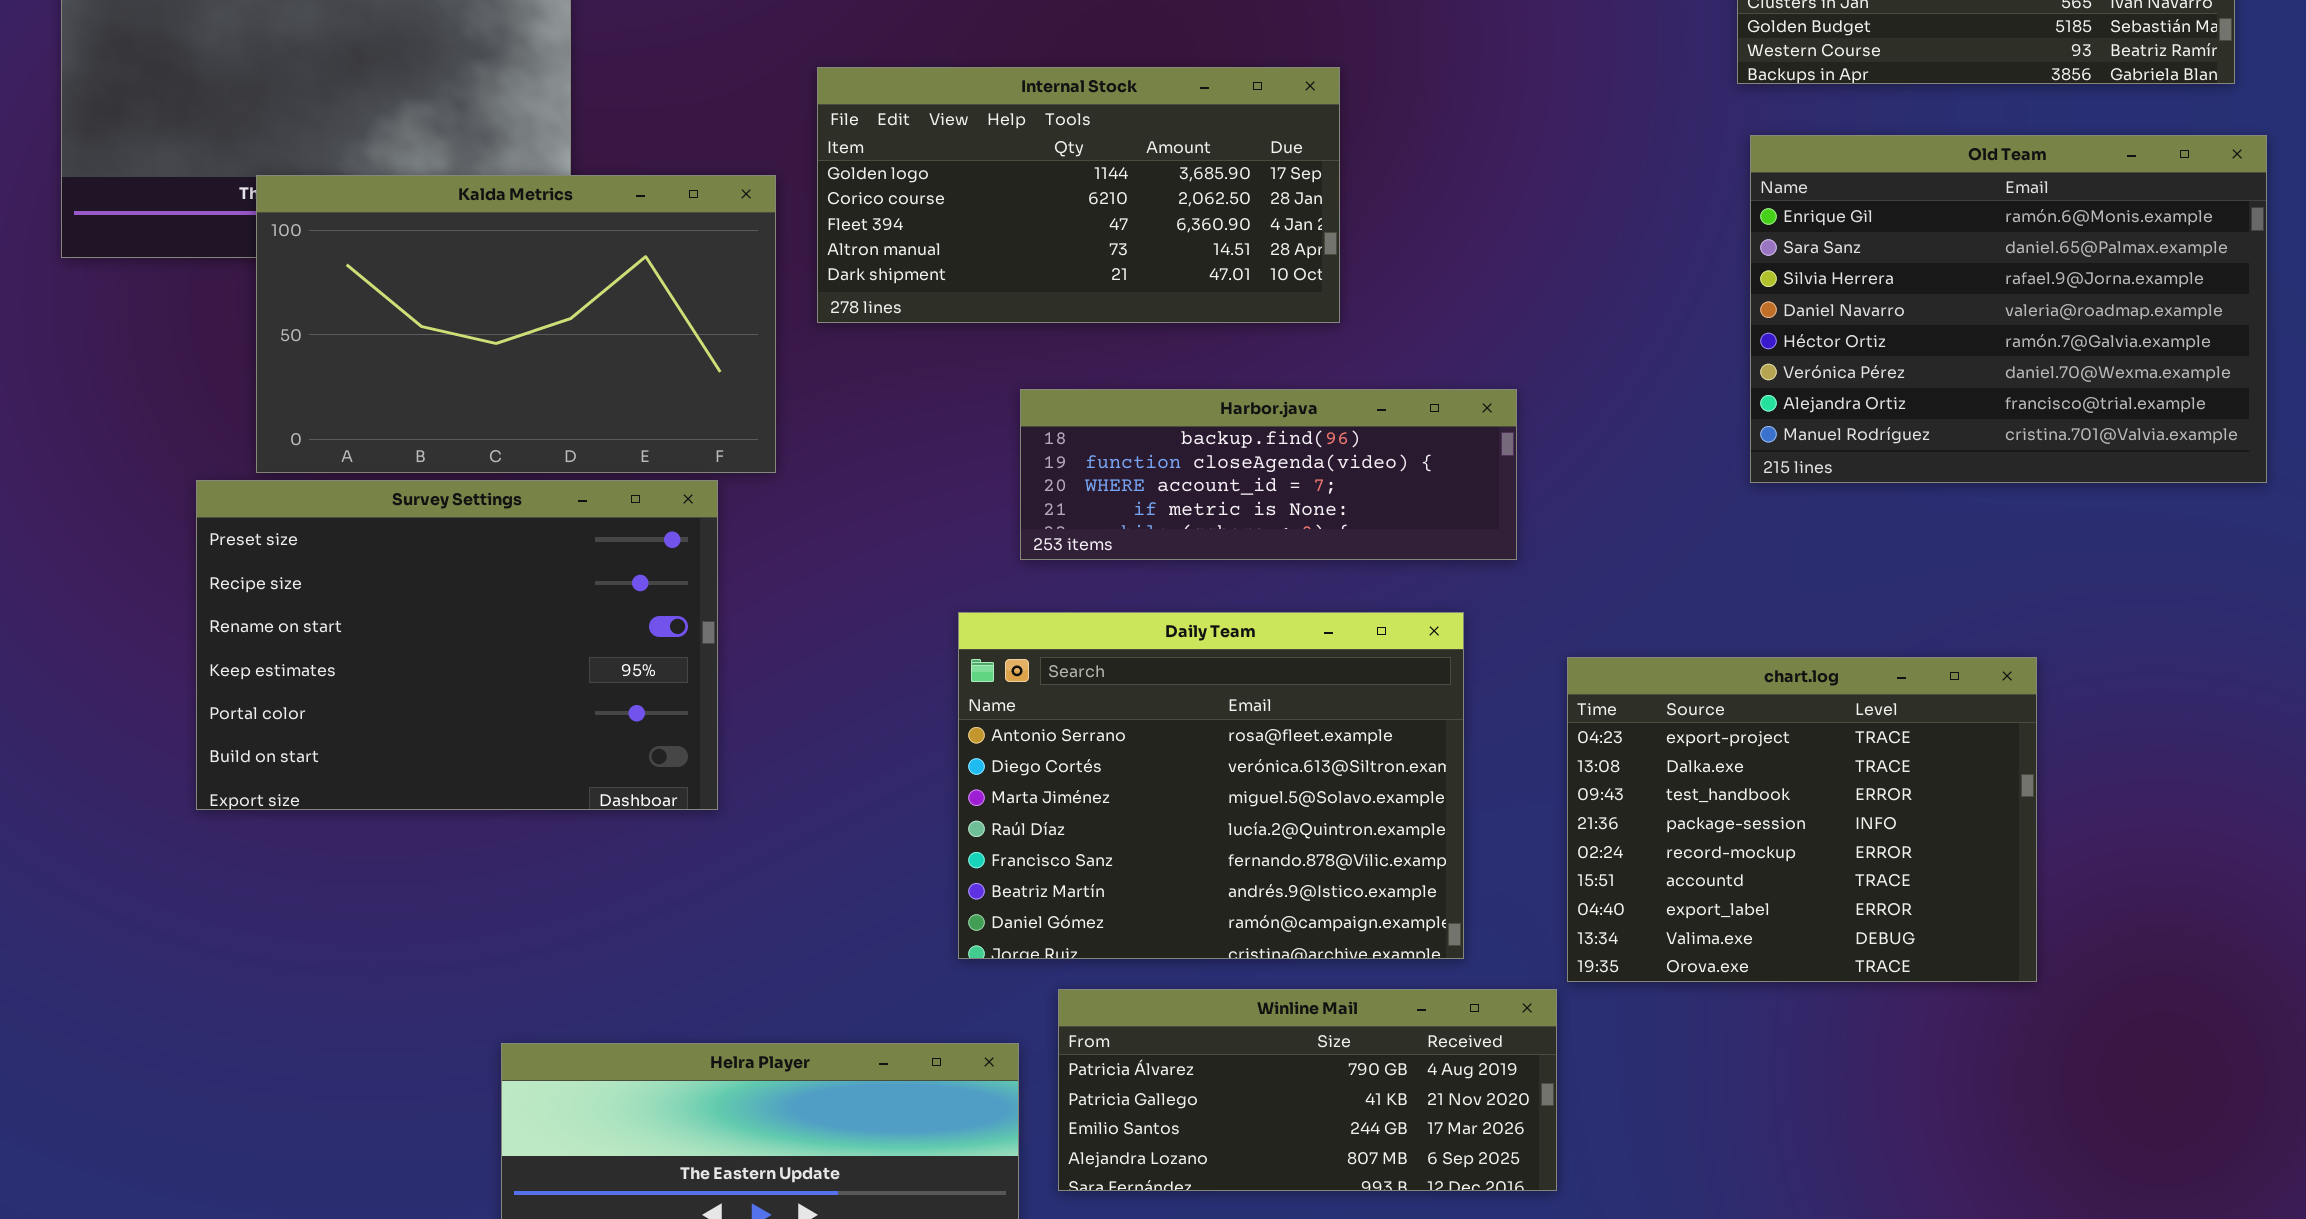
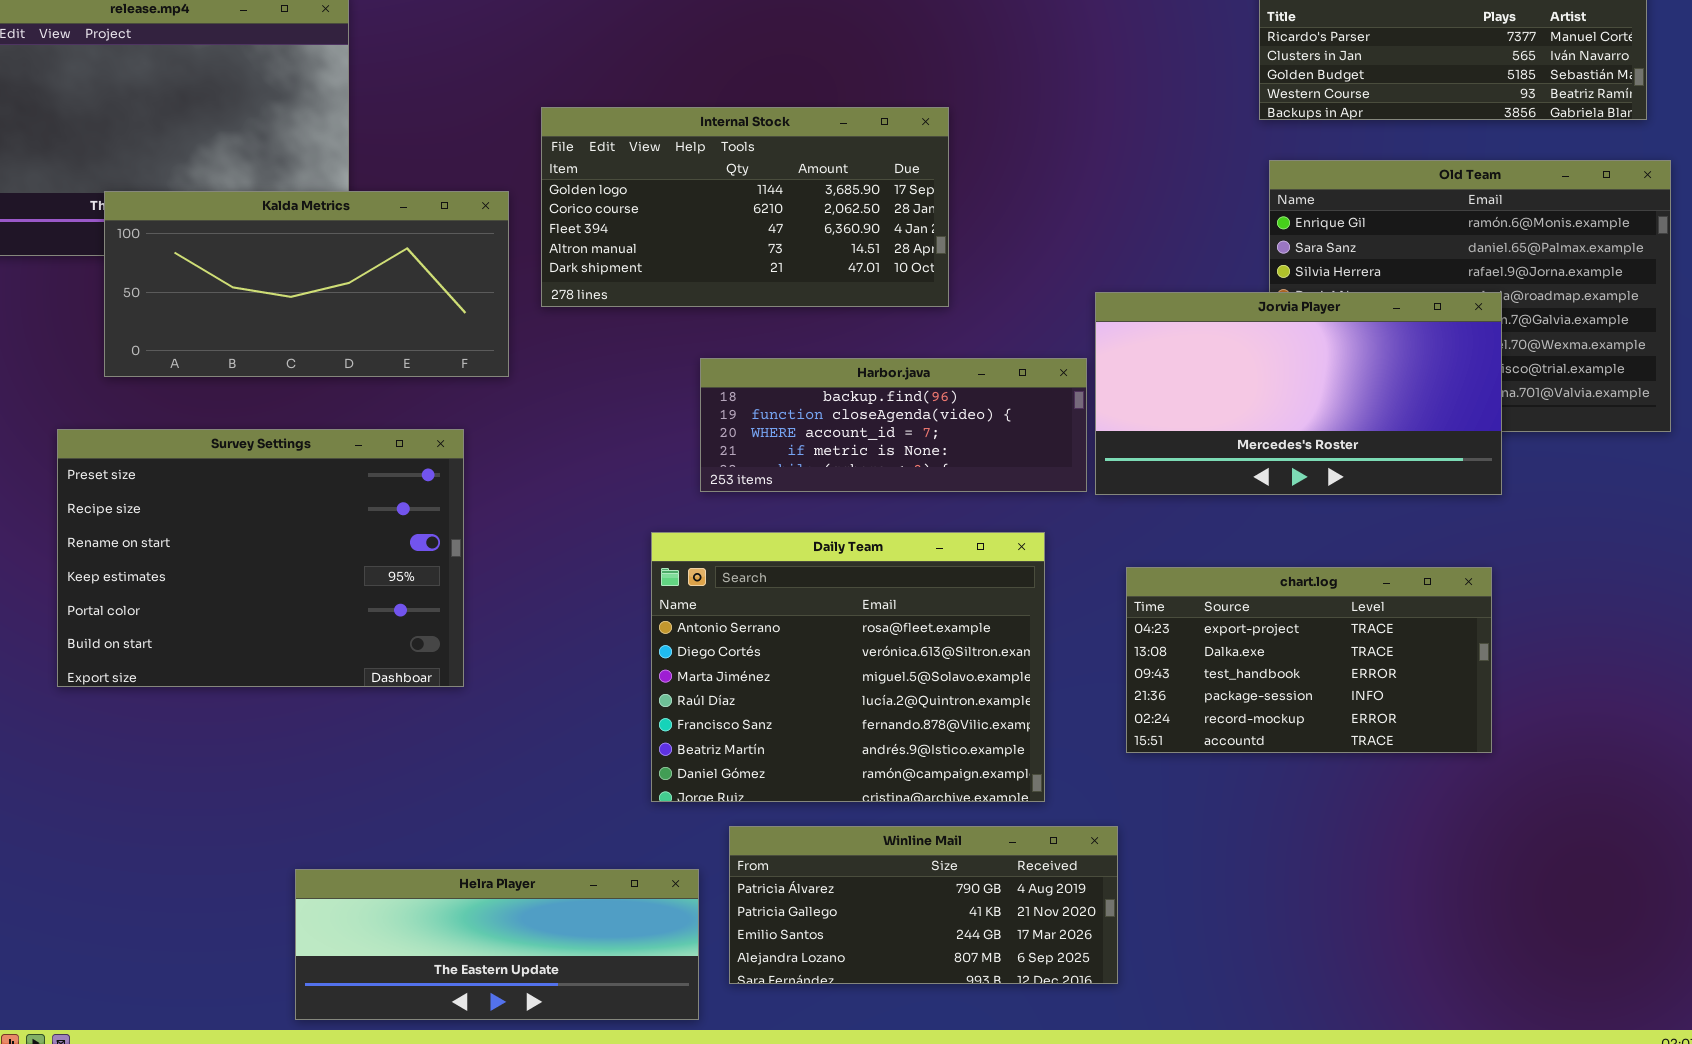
Kalda Metrics: [256,175,776,473] -> [104,191,509,377], resized
Jorvia Player: none -> [1095,292,1502,495], opened
chart.log: [1567,657,2037,982] -> [1126,567,1492,753], resized

